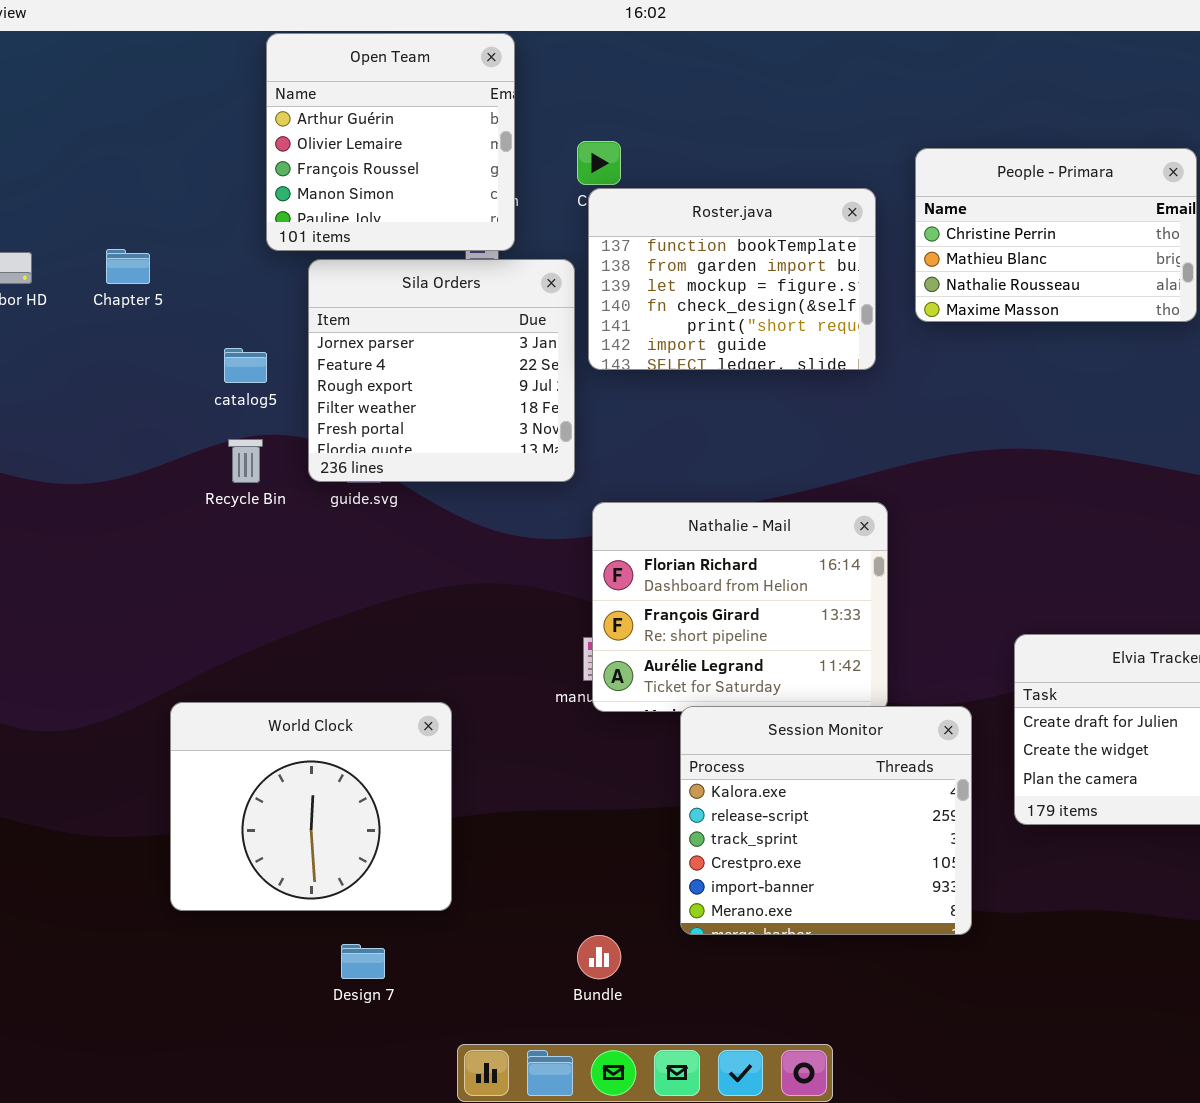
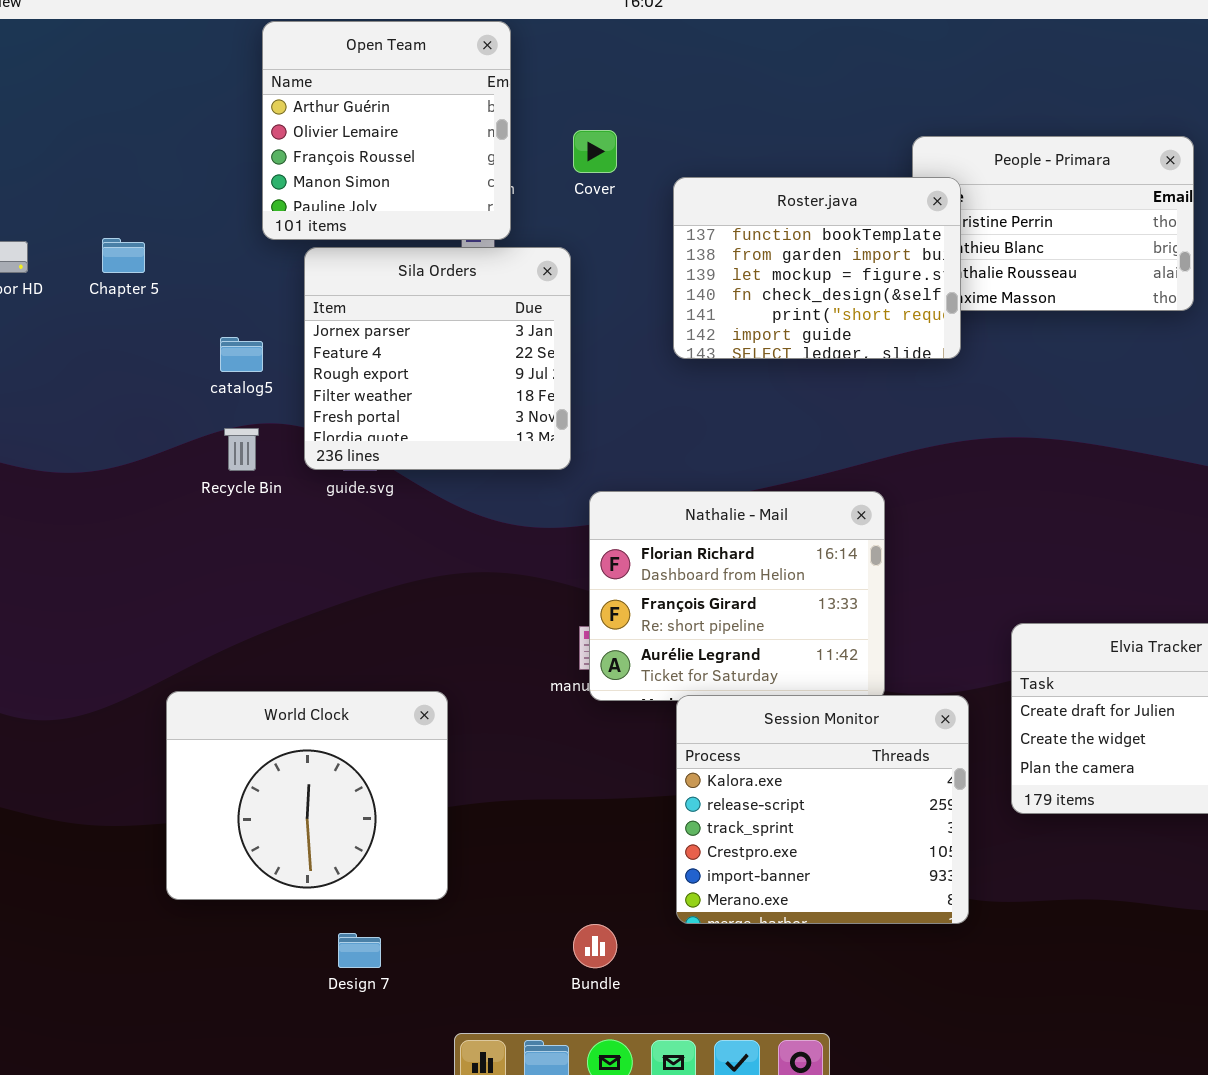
Roster.java: [588,188,876,370] -> [673,177,961,359], moved

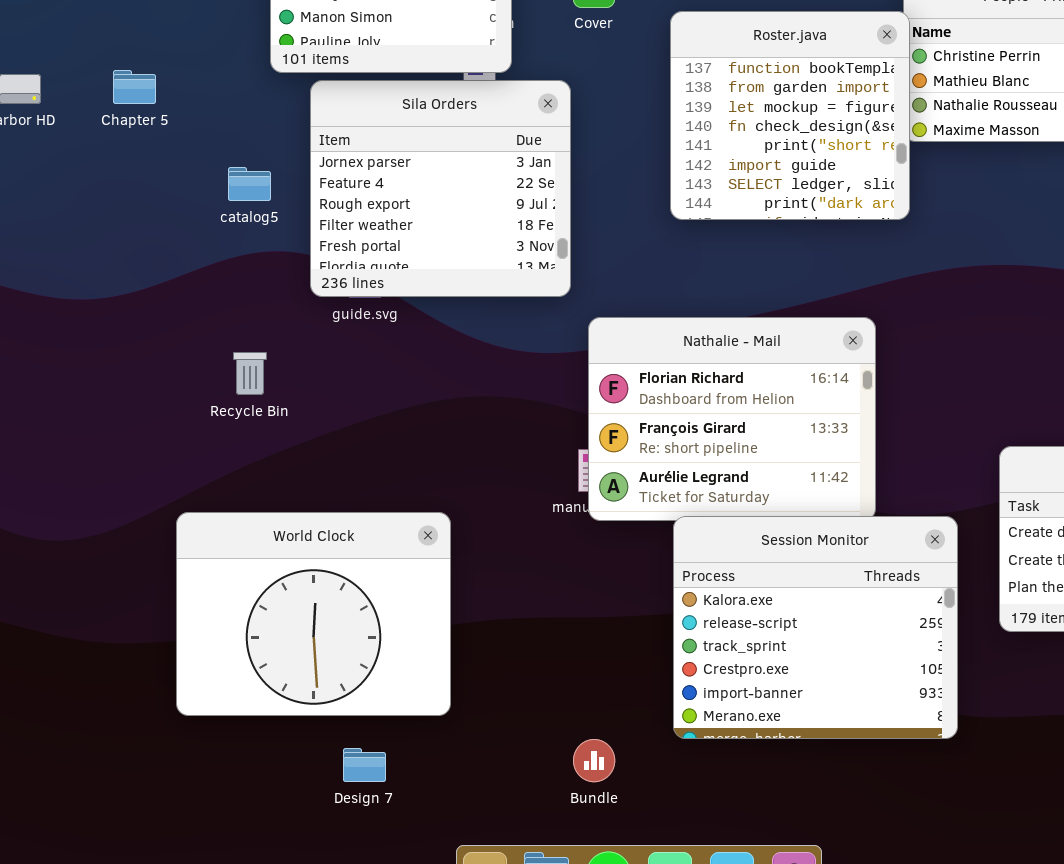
Roster.java: [673,177,961,359] -> [670,11,910,220], resized
Recycle Bin: [224,428,259,471] -> [233,352,267,395], moved

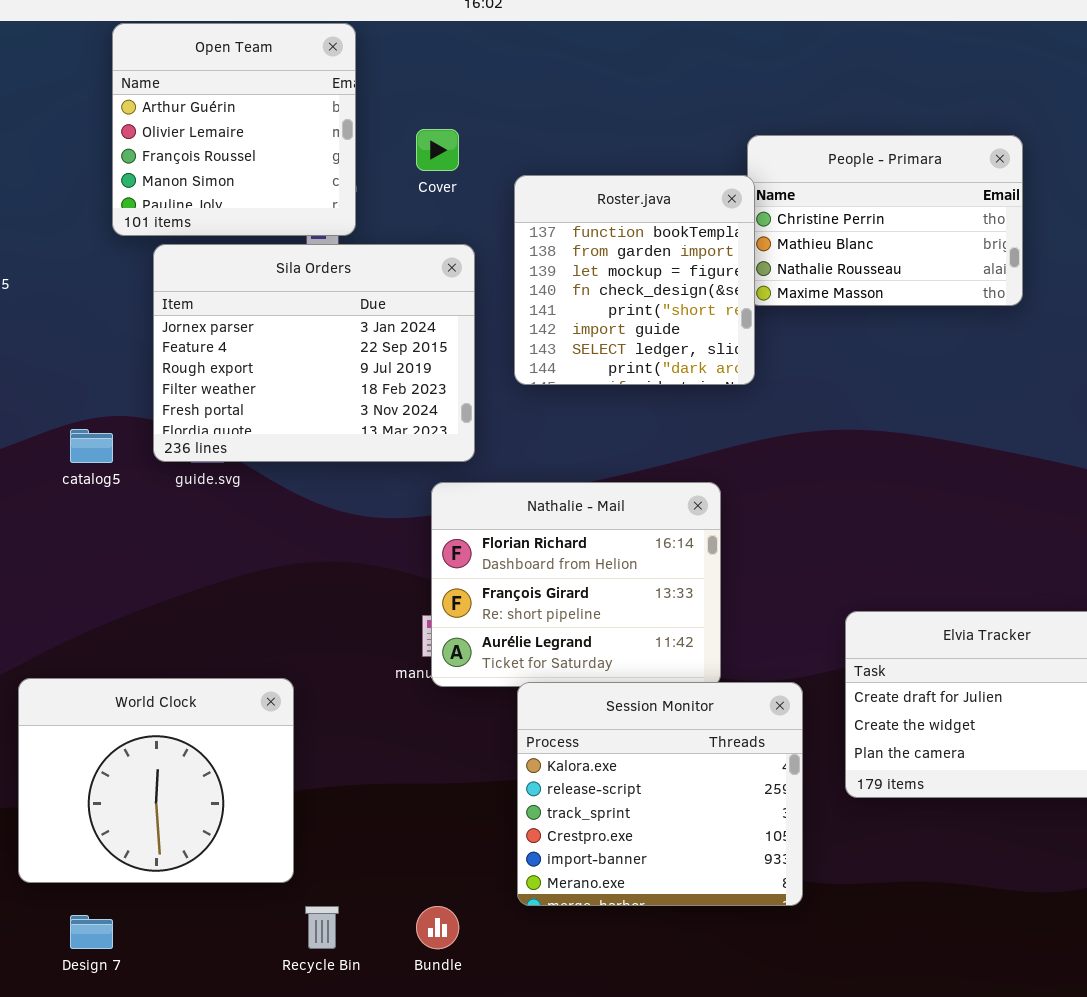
Sila Orders: [310,80,571,297] -> [153,244,475,462], resized
catalog5: [228,167,271,201] -> [70,429,113,463], moved
Recycle Bin: [233,352,267,395] -> [305,906,339,949], moved
Design 7: [343,748,386,782] -> [70,915,113,949], moved

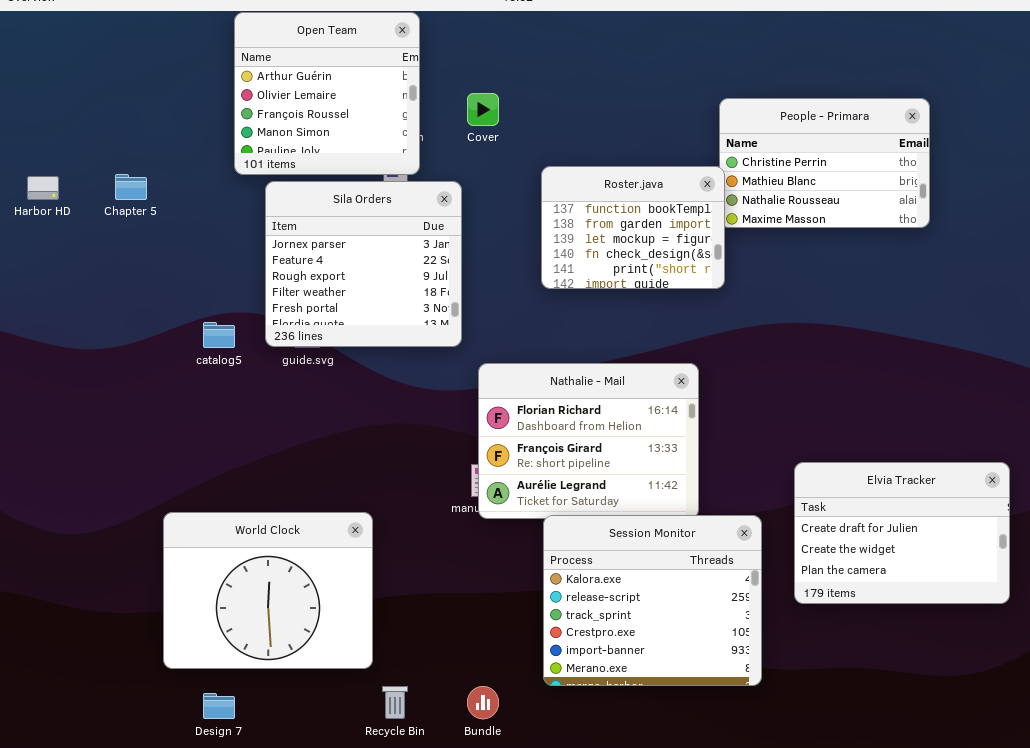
Roster.java: [514,175,755,385] -> [541,166,725,289], resized
Sila Orders: [153,244,475,462] -> [265,181,462,347], resized

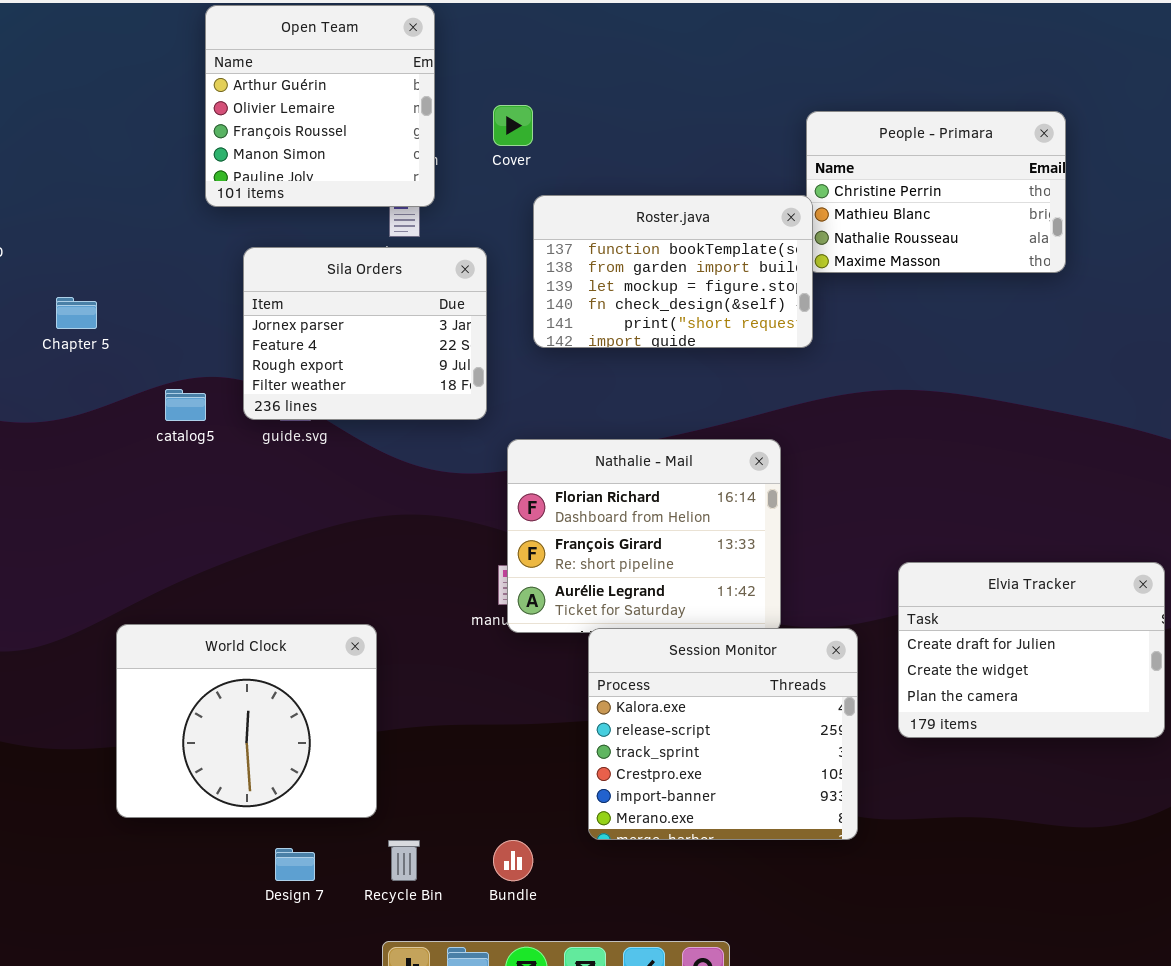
Roster.java: [541,166,725,289] -> [533,195,813,348], resized
Chapter 5: [115,174,147,200] -> [56,297,97,329], moved
Sila Orders: [265,181,462,347] -> [243,247,487,420], resized
Design 7: [203,693,235,719] -> [275,848,315,881], moved

